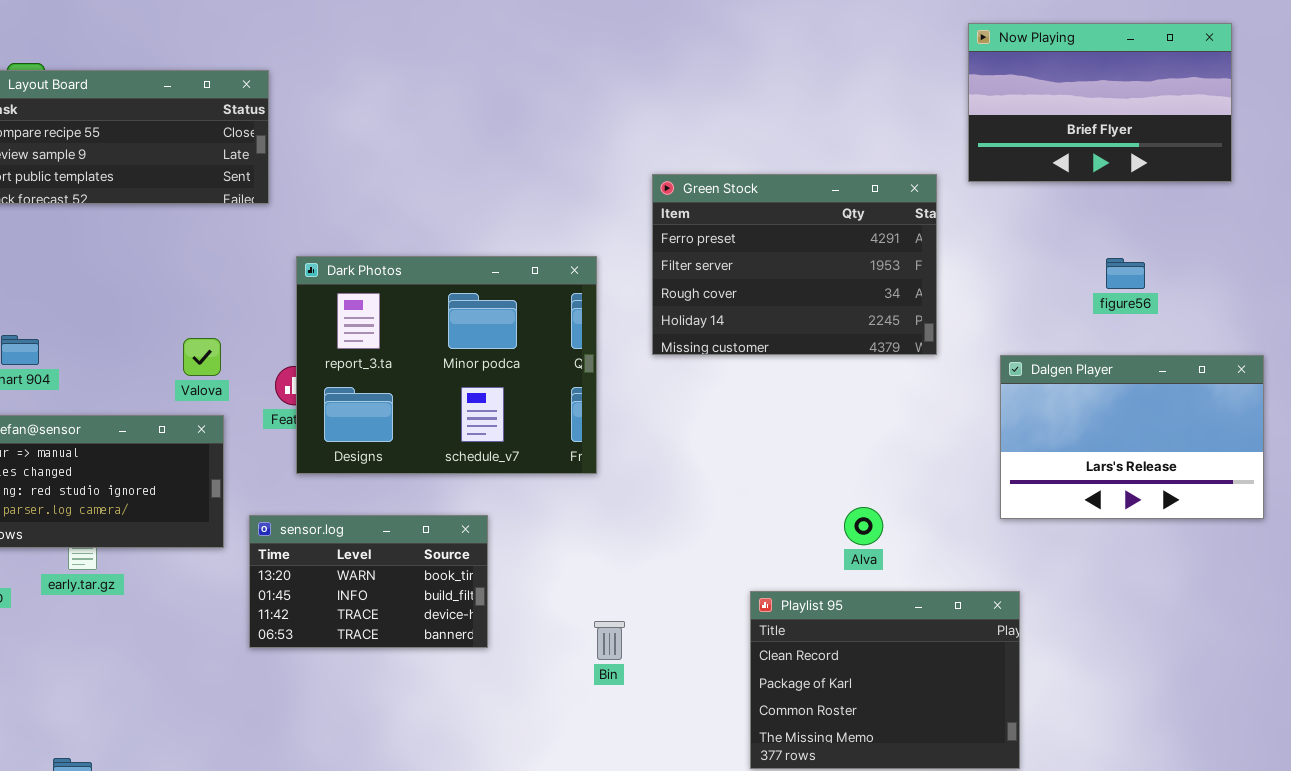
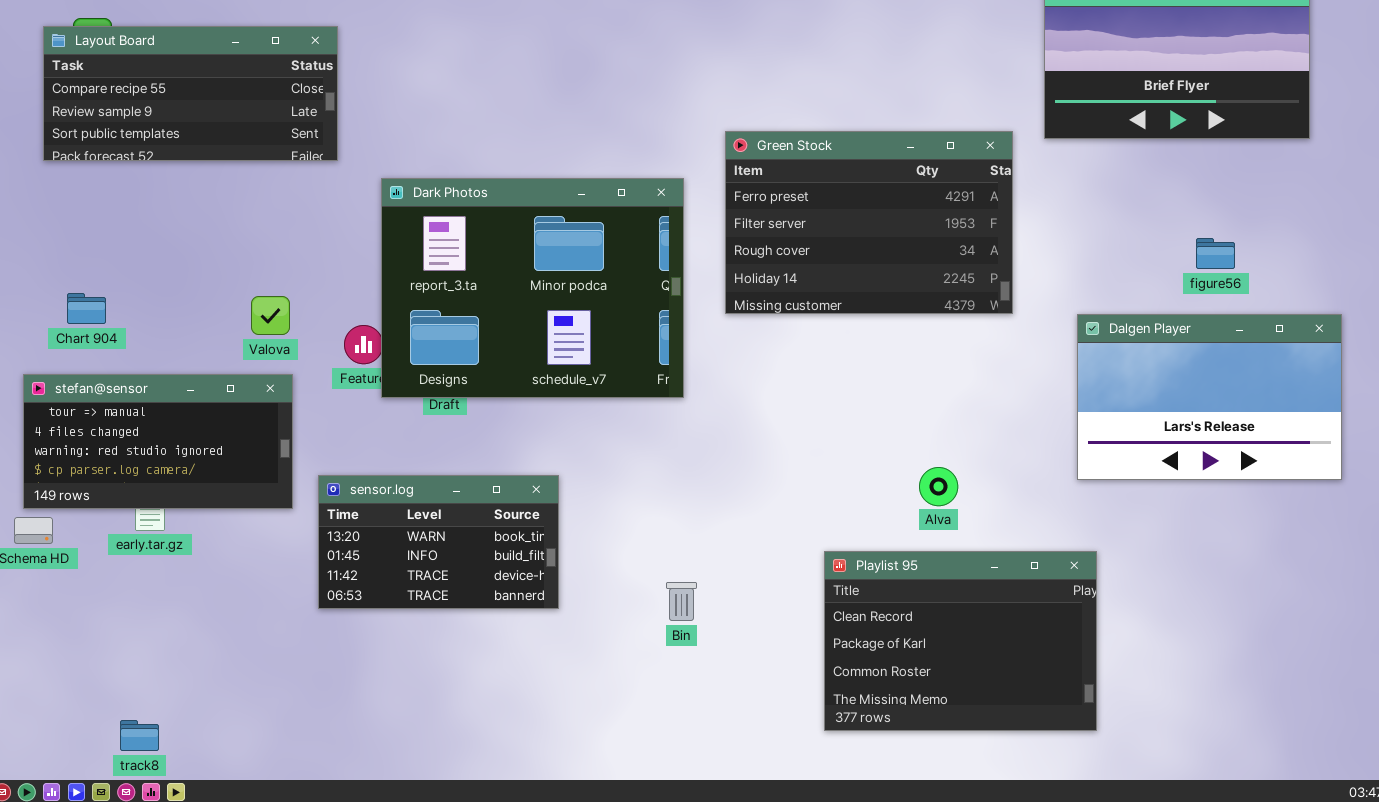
Dark Photos: [296,256,597,474] -> [381,178,684,398], moved
figure56: [1106,258,1145,289] -> [1196,238,1235,269], moved

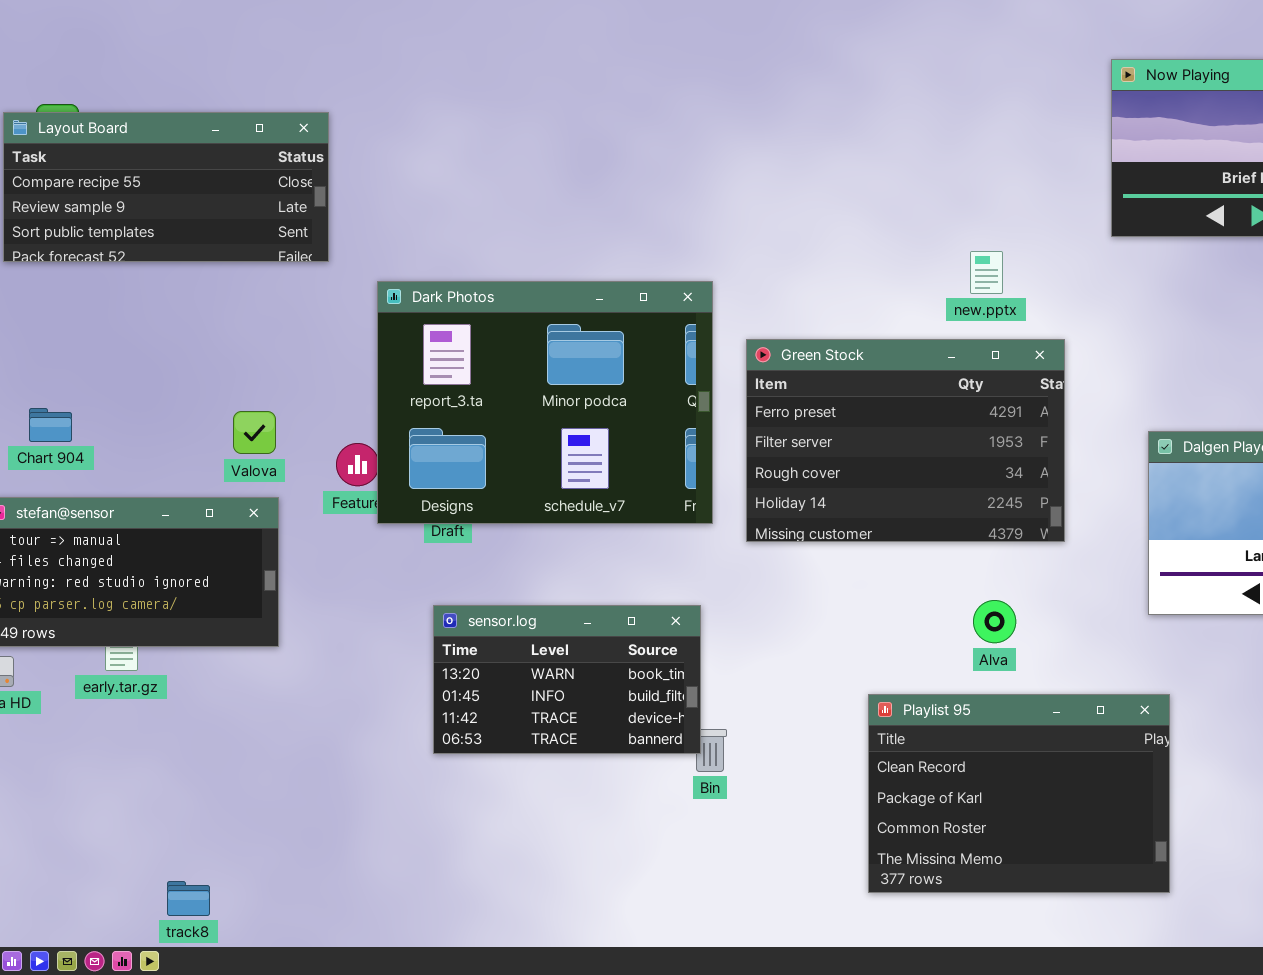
Green Stock: [725,131,1013,314] -> [746,339,1065,542], moved
sensor.log: [318,475,559,609] -> [433,605,701,754], moved
track8: [120,720,159,751] -> [167,881,210,916], moved

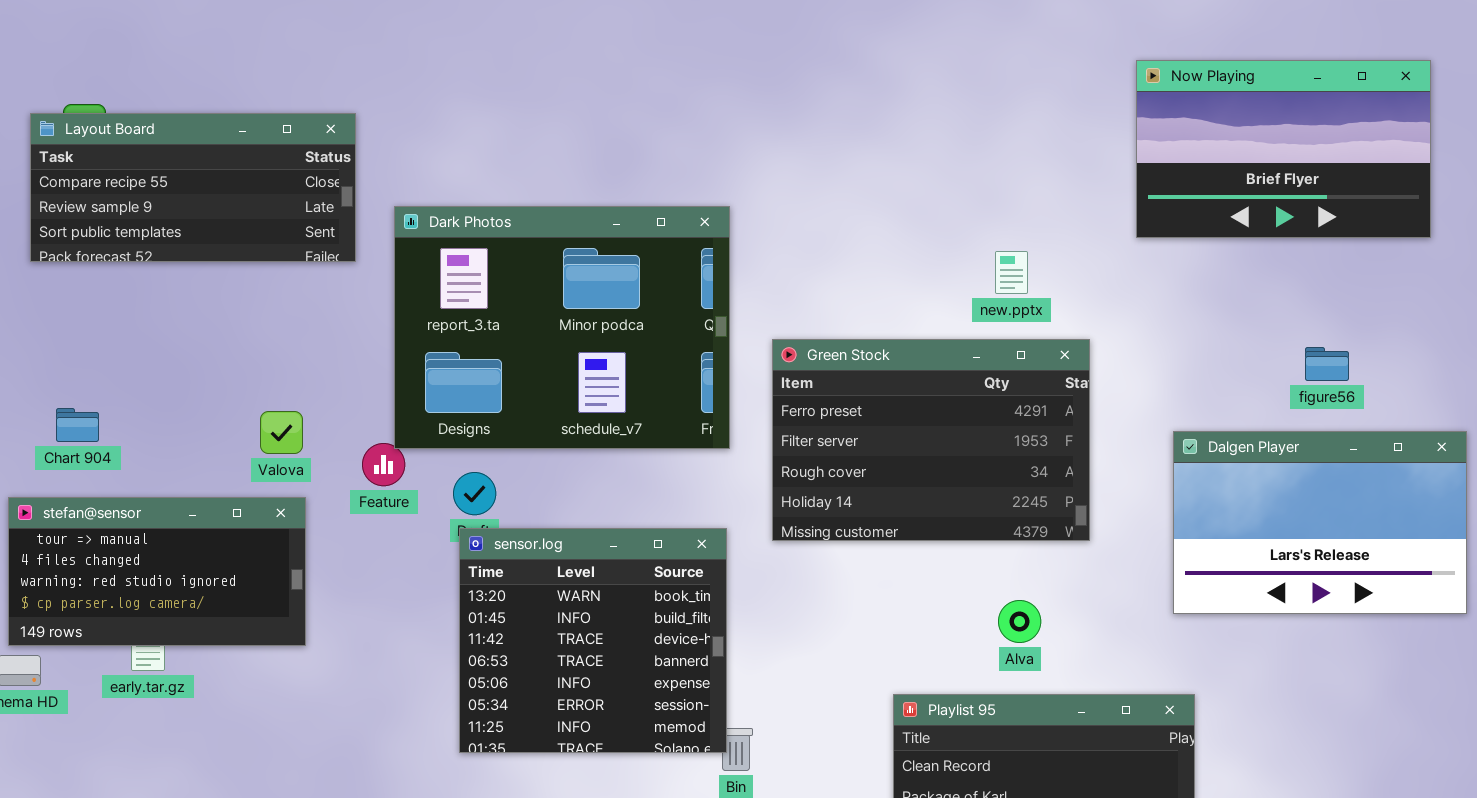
Dark Photos: [377,281,713,524] -> [394,206,730,449], moved
sensor.log: [433,605,701,754] -> [459,528,727,753], resized

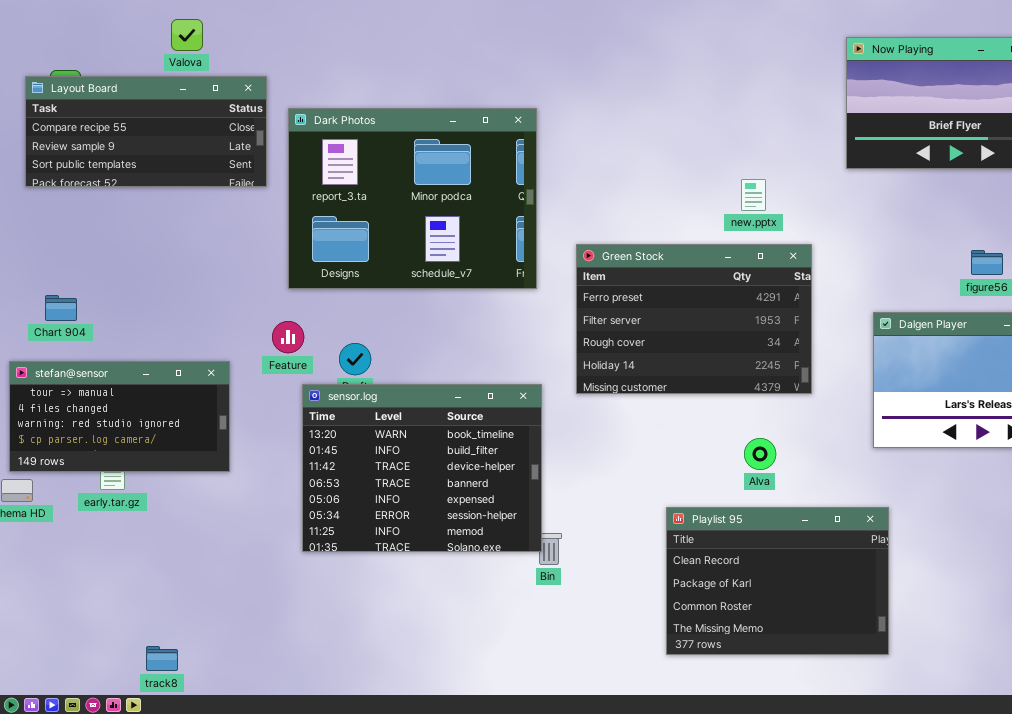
Dark Photos: [394,206,730,449] -> [288,108,537,289], moved
Valova: [260,411,303,454] -> [171,19,203,51], moved
sensor.log: [459,528,727,753] -> [302,384,542,552], resized

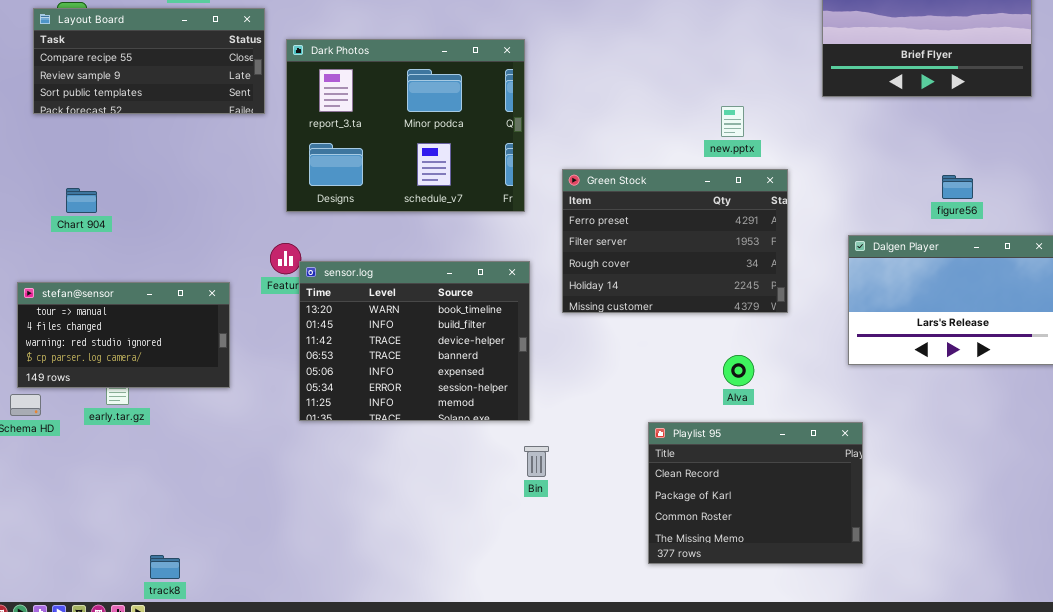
Chart 904: [45,295,77,321] -> [66,188,97,213], moved
sensor.log: [302,384,542,552] -> [299,261,530,421], moved

